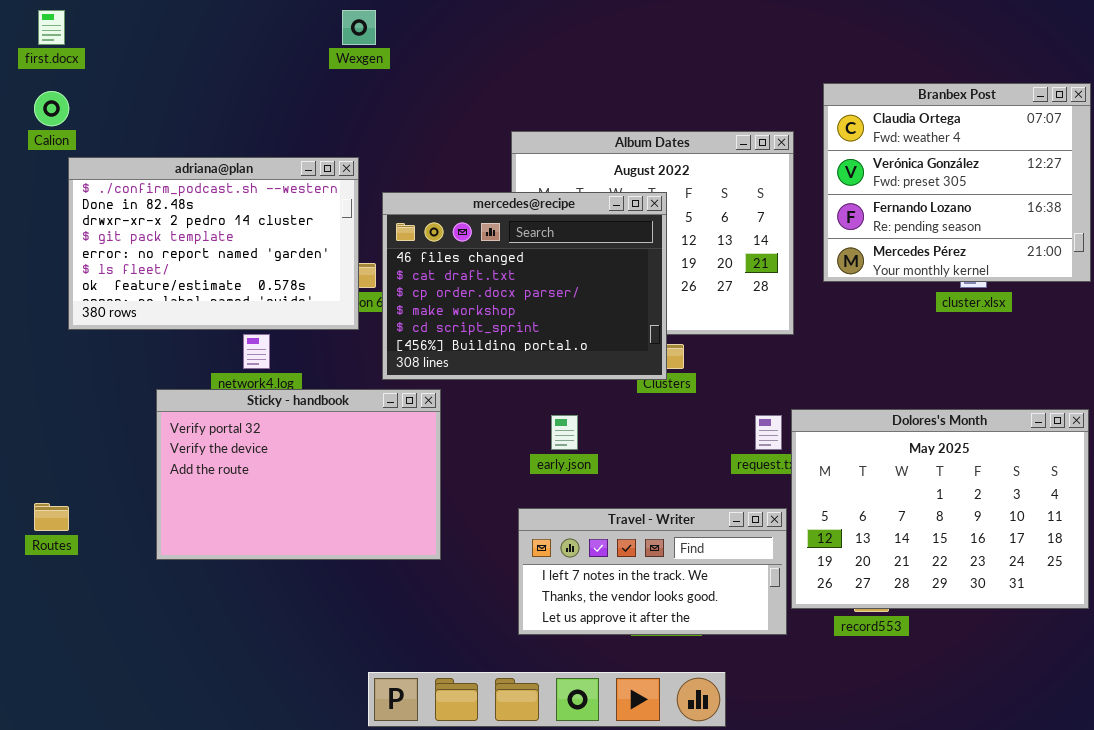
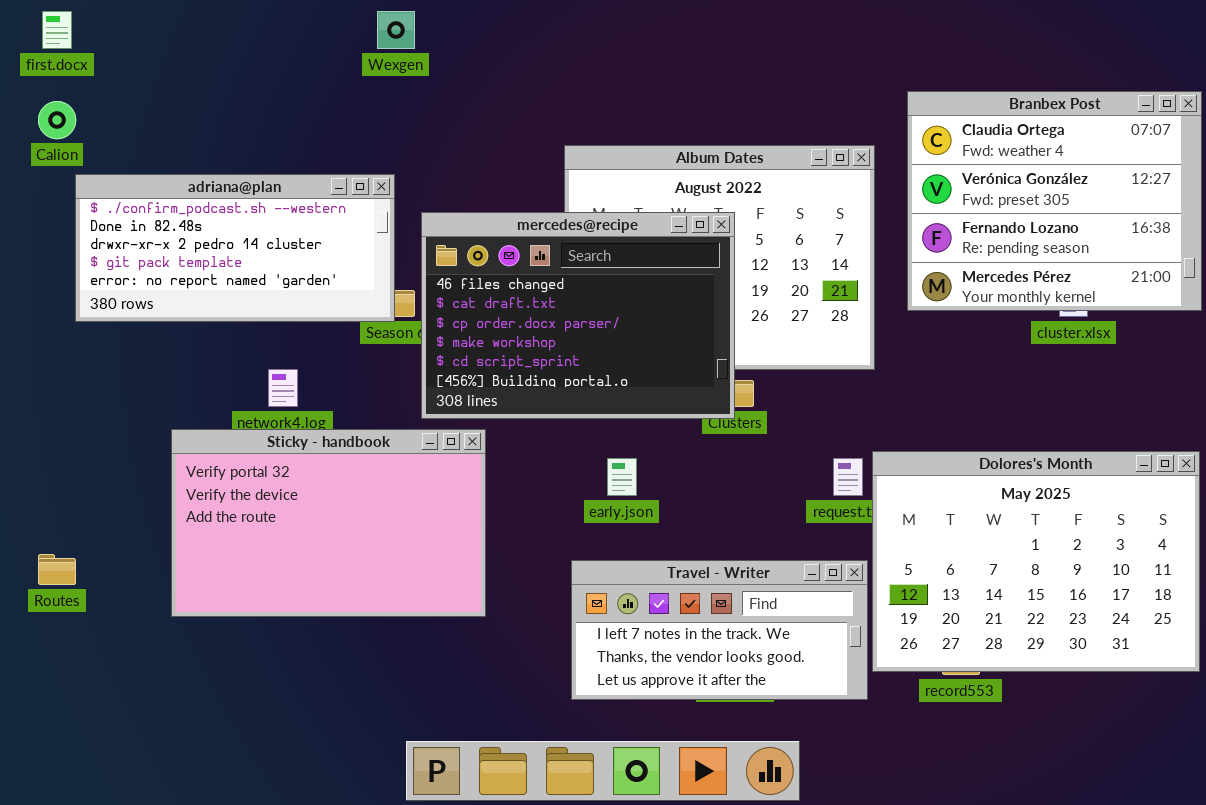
adriana@plan: [68,157,359,330] -> [75,174,395,322], resized

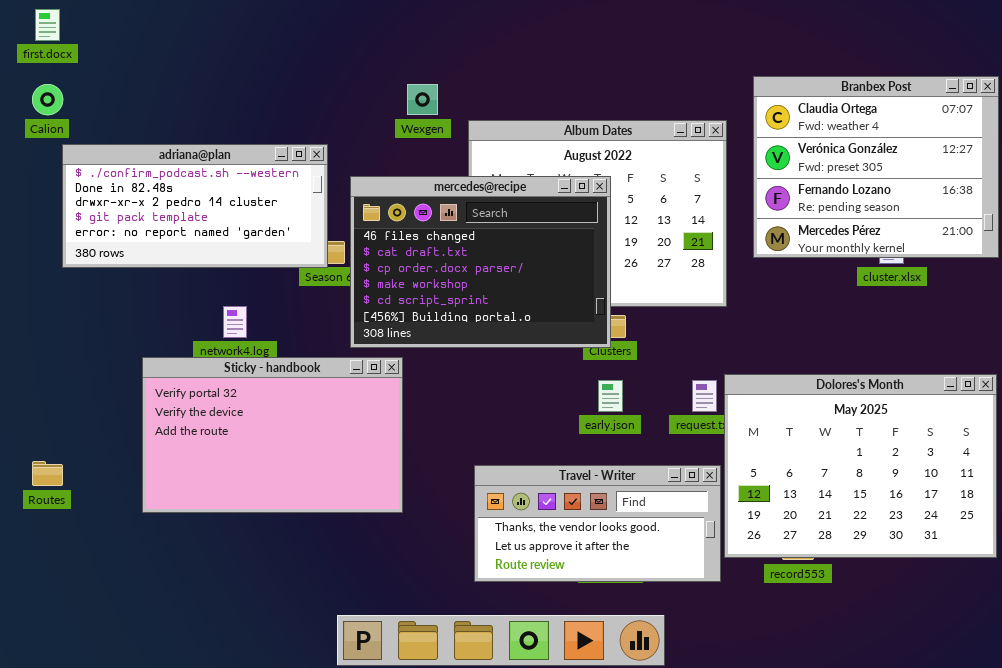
Wexgen: [377,11,415,49] -> [407,84,438,115], moved
early.json: [607,458,637,496] -> [598,380,623,412], moved
Travel - Writer: [571,560,868,700] -> [474,465,721,582], scrolled down 1 row

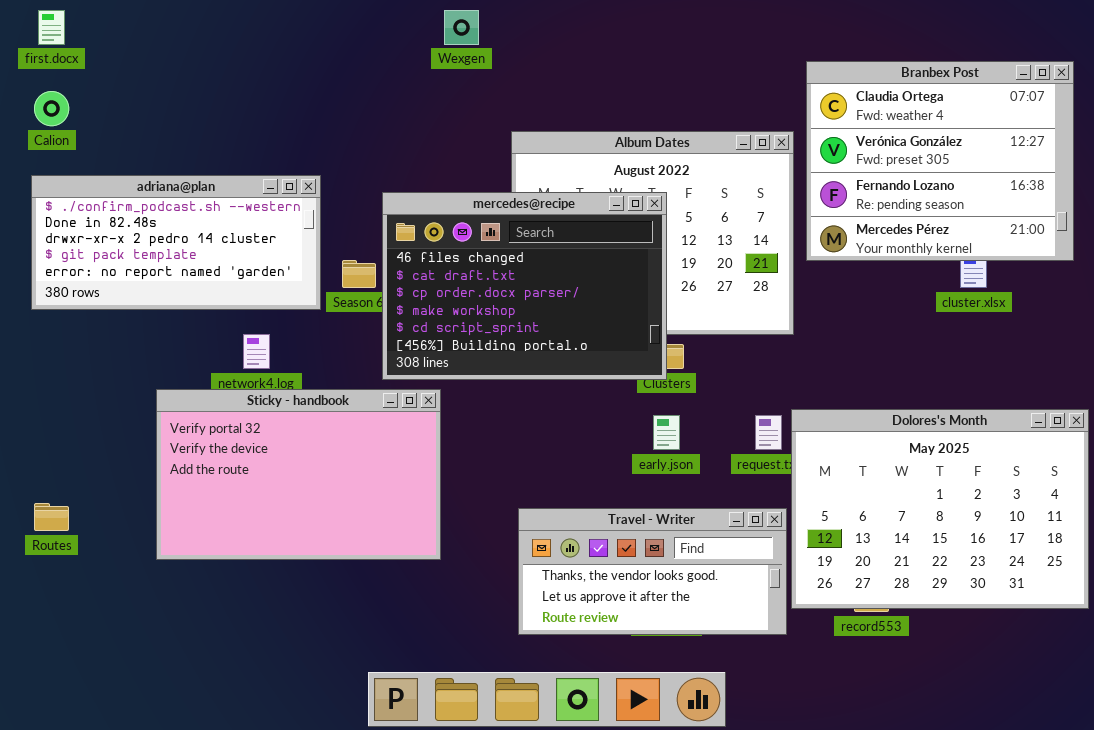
Branbex Post: [753,76,999,258] -> [806,61,1074,261], moved
Wexgen: [407,84,438,115] -> [444,10,479,45], moved
adriana@plan: [62,144,328,268] -> [31,175,321,310], moved

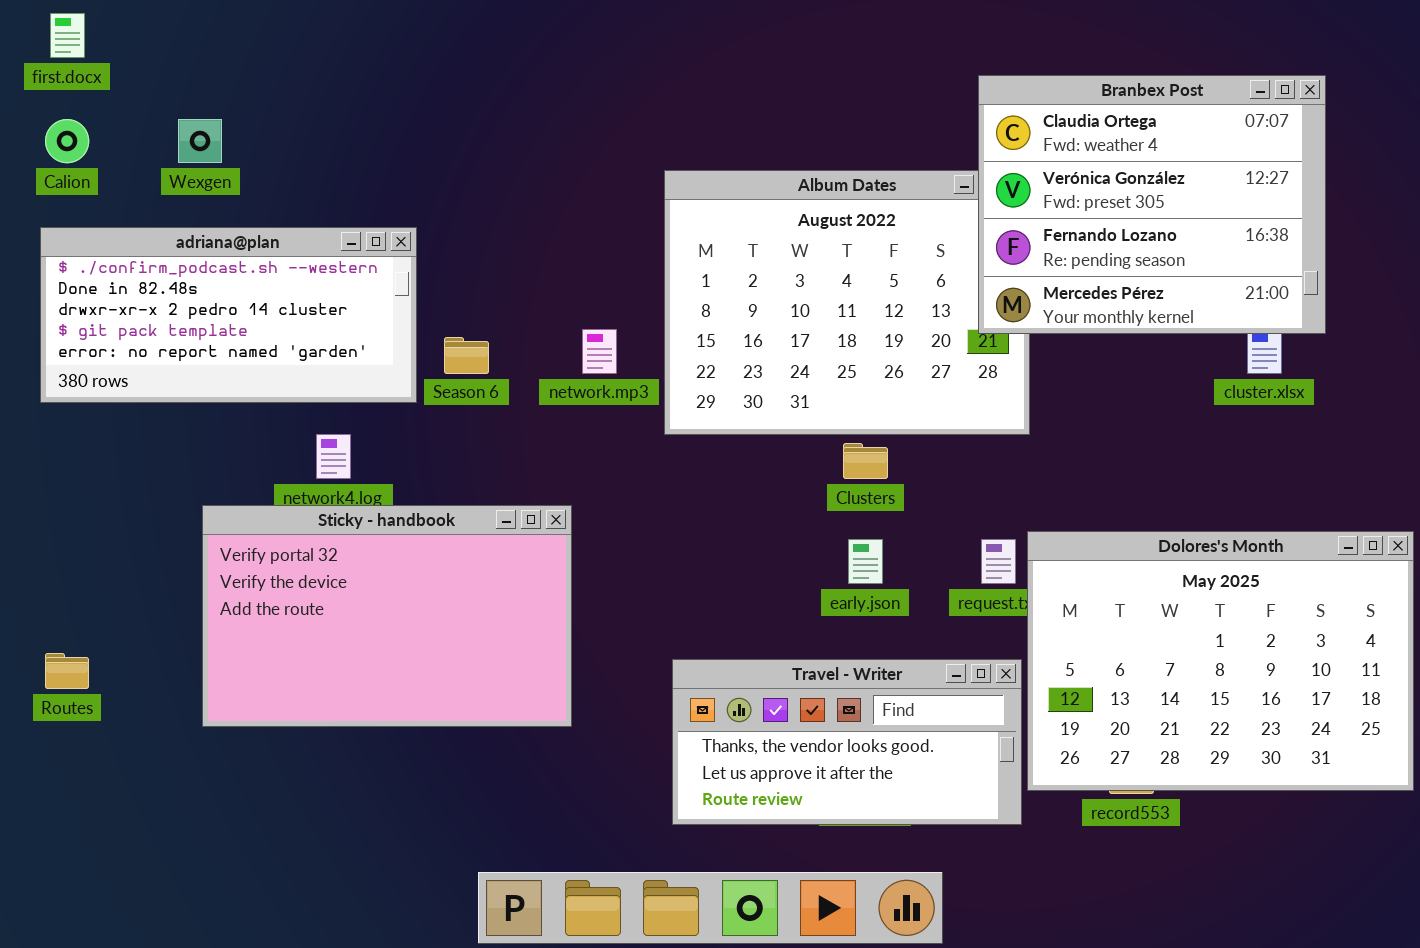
Wexgen: [444,10,479,45] -> [178,119,222,163], moved
Branbex Post: [806,61,1074,261] -> [978,75,1326,334], moved
mercedes@recipe: [382,192,667,380] -> none, closed

